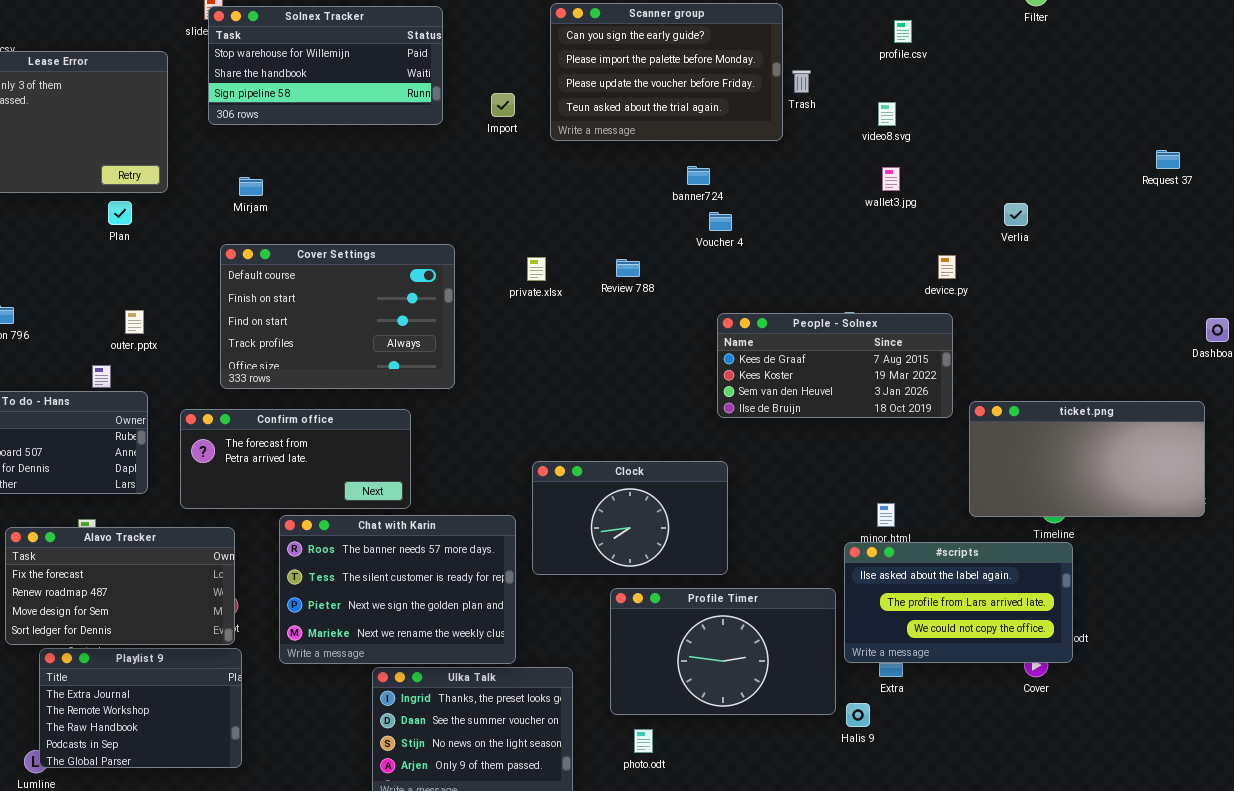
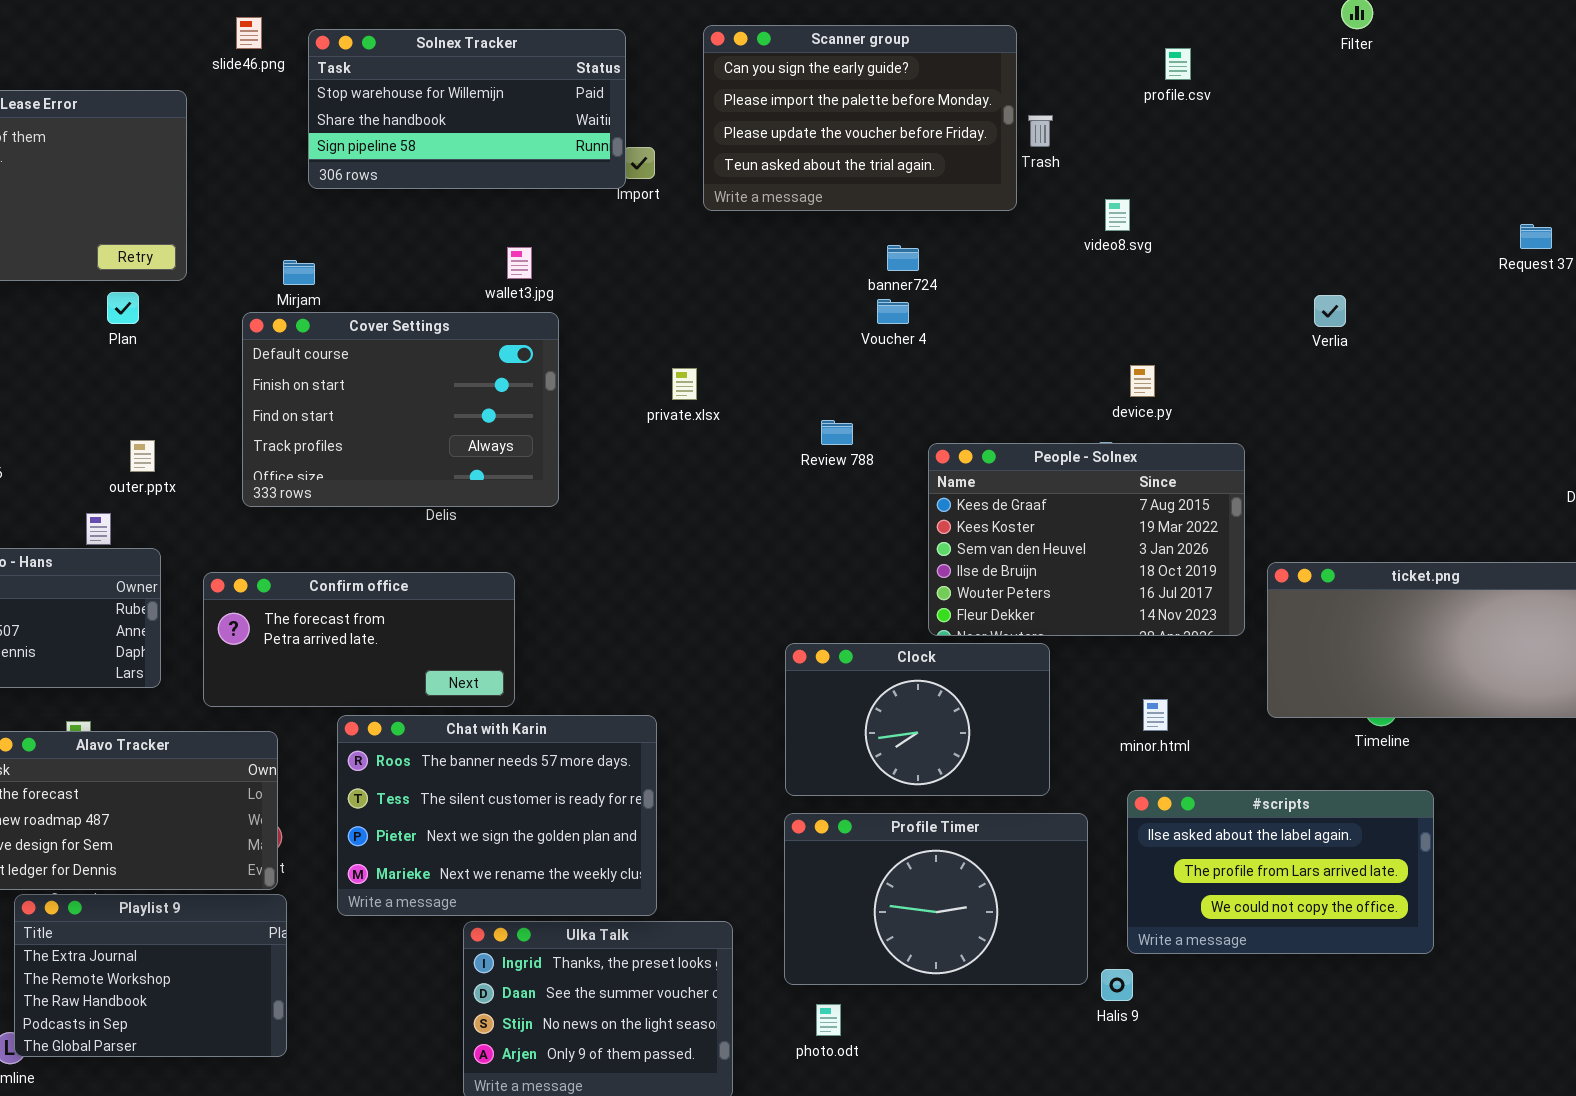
Solnex Tracker: [208,6,443,125] -> [308,29,626,189], moved
video8.svg: [878,102,896,126] -> [1105,199,1130,231], moved
wallet3.jpg: [882,167,900,191] -> [507,247,532,279], moved
Voucher 4: [709,212,732,231] -> [877,299,909,324], moved
Cover Settings: [220,244,455,389] -> [242,312,559,507], moved
device.py: [938,255,956,279] -> [1130,365,1155,397], moved
Review 788: [616,259,640,277] -> [821,420,853,445], moved
People - Solnex: [717,313,953,418] -> [928,443,1245,636], resized
Clock: [532,461,728,575] -> [785,643,1050,796], moved
#scripts: [844,542,1073,663] -> [1127,790,1434,954], moved

